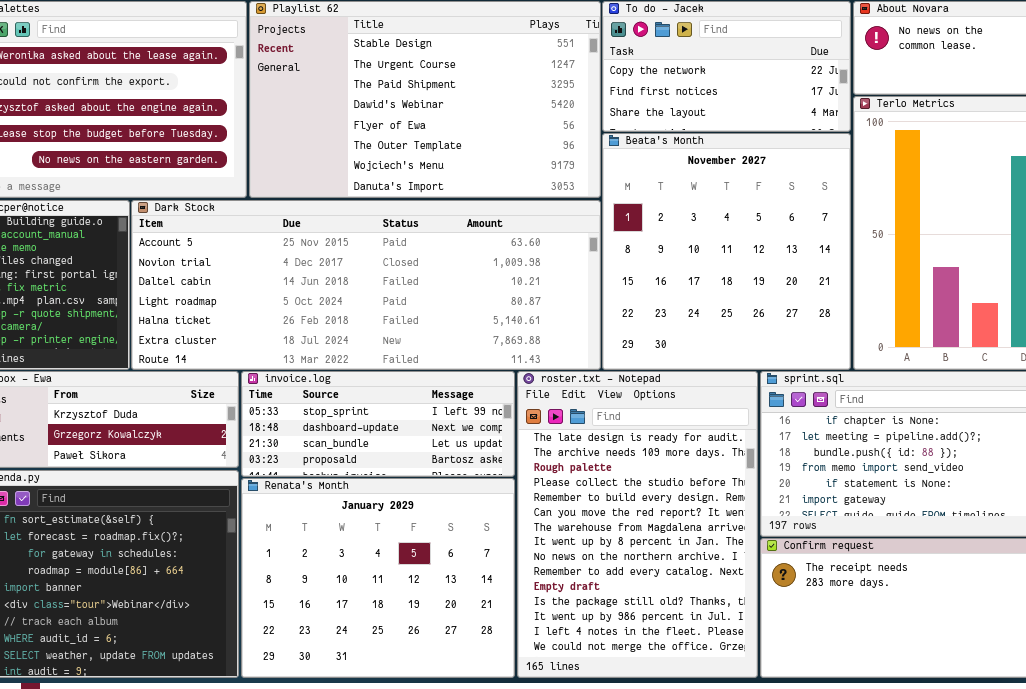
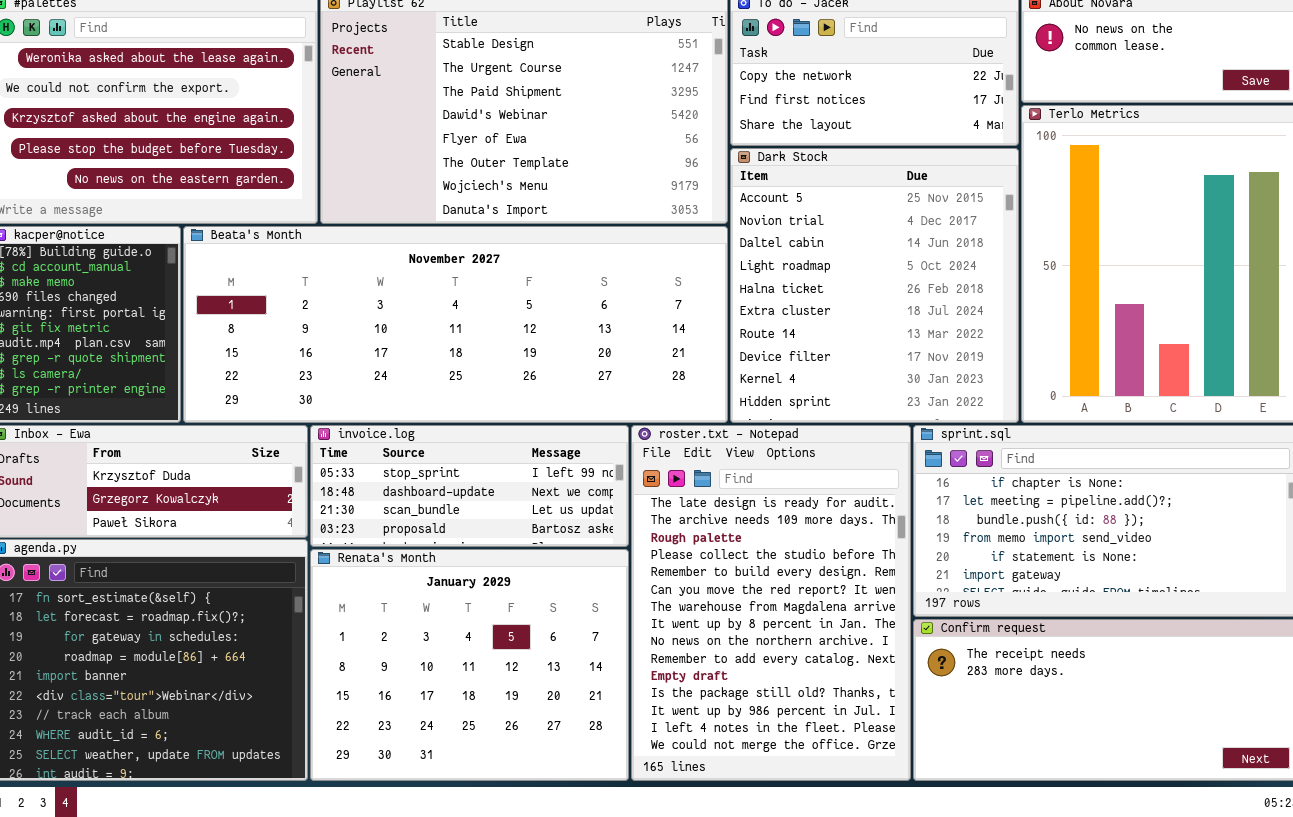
Beata's Month: [602,133,851,370] -> [183,226,728,423], moved, resized
Dark Stock: [131,200,601,370] -> [730,148,1019,423], moved, resized

